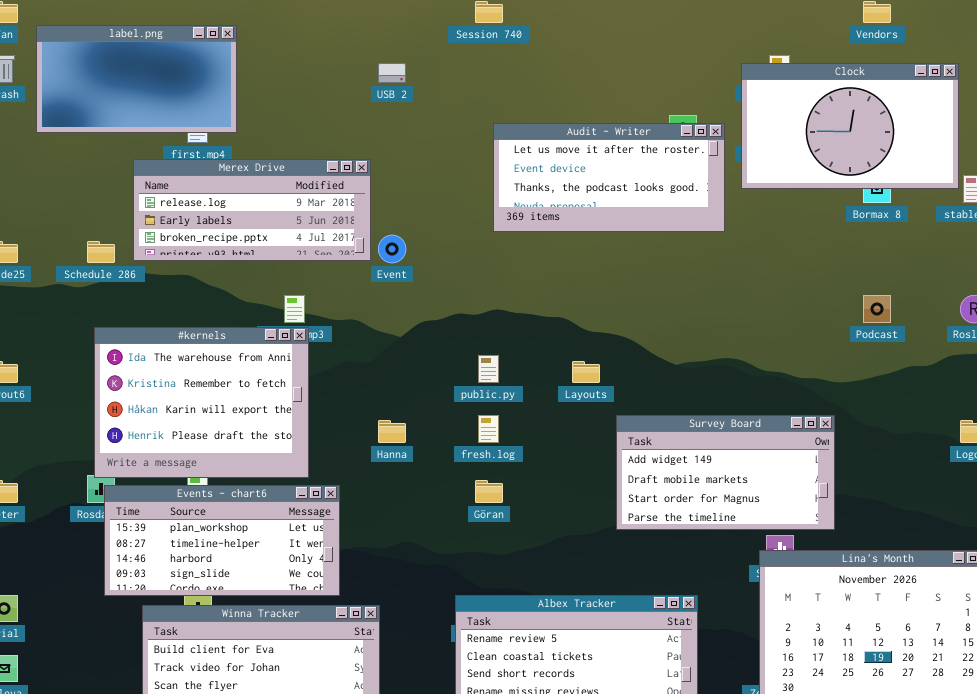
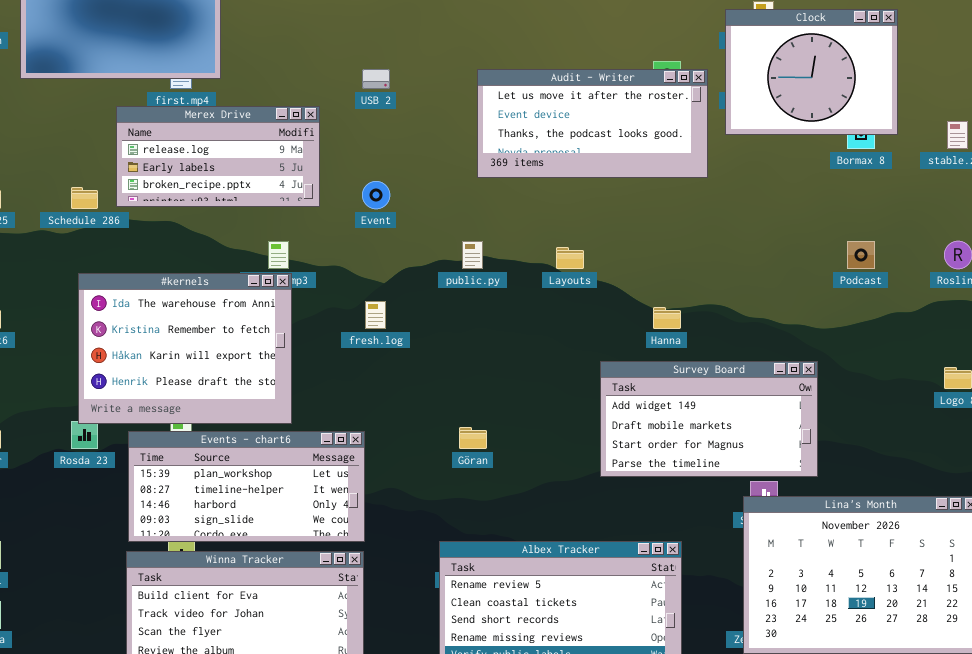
USB 2: [378,63,406,83] -> [362,69,390,89], moved
Clock: [741,63,959,189] -> [725,9,898,135], resized
Merex Drive: [133,159,371,261] -> [116,106,320,207], resized
public.py: [478,355,499,383] -> [462,241,483,269], moved
Layouts: [572,361,600,383] -> [556,247,584,269], moved
fresh.log: [478,415,499,443] -> [365,301,386,329], moved
Hanna: [378,420,406,443] -> [653,307,681,329], moved
Events - chart6: [104,485,340,596] -> [128,431,365,542], moved

